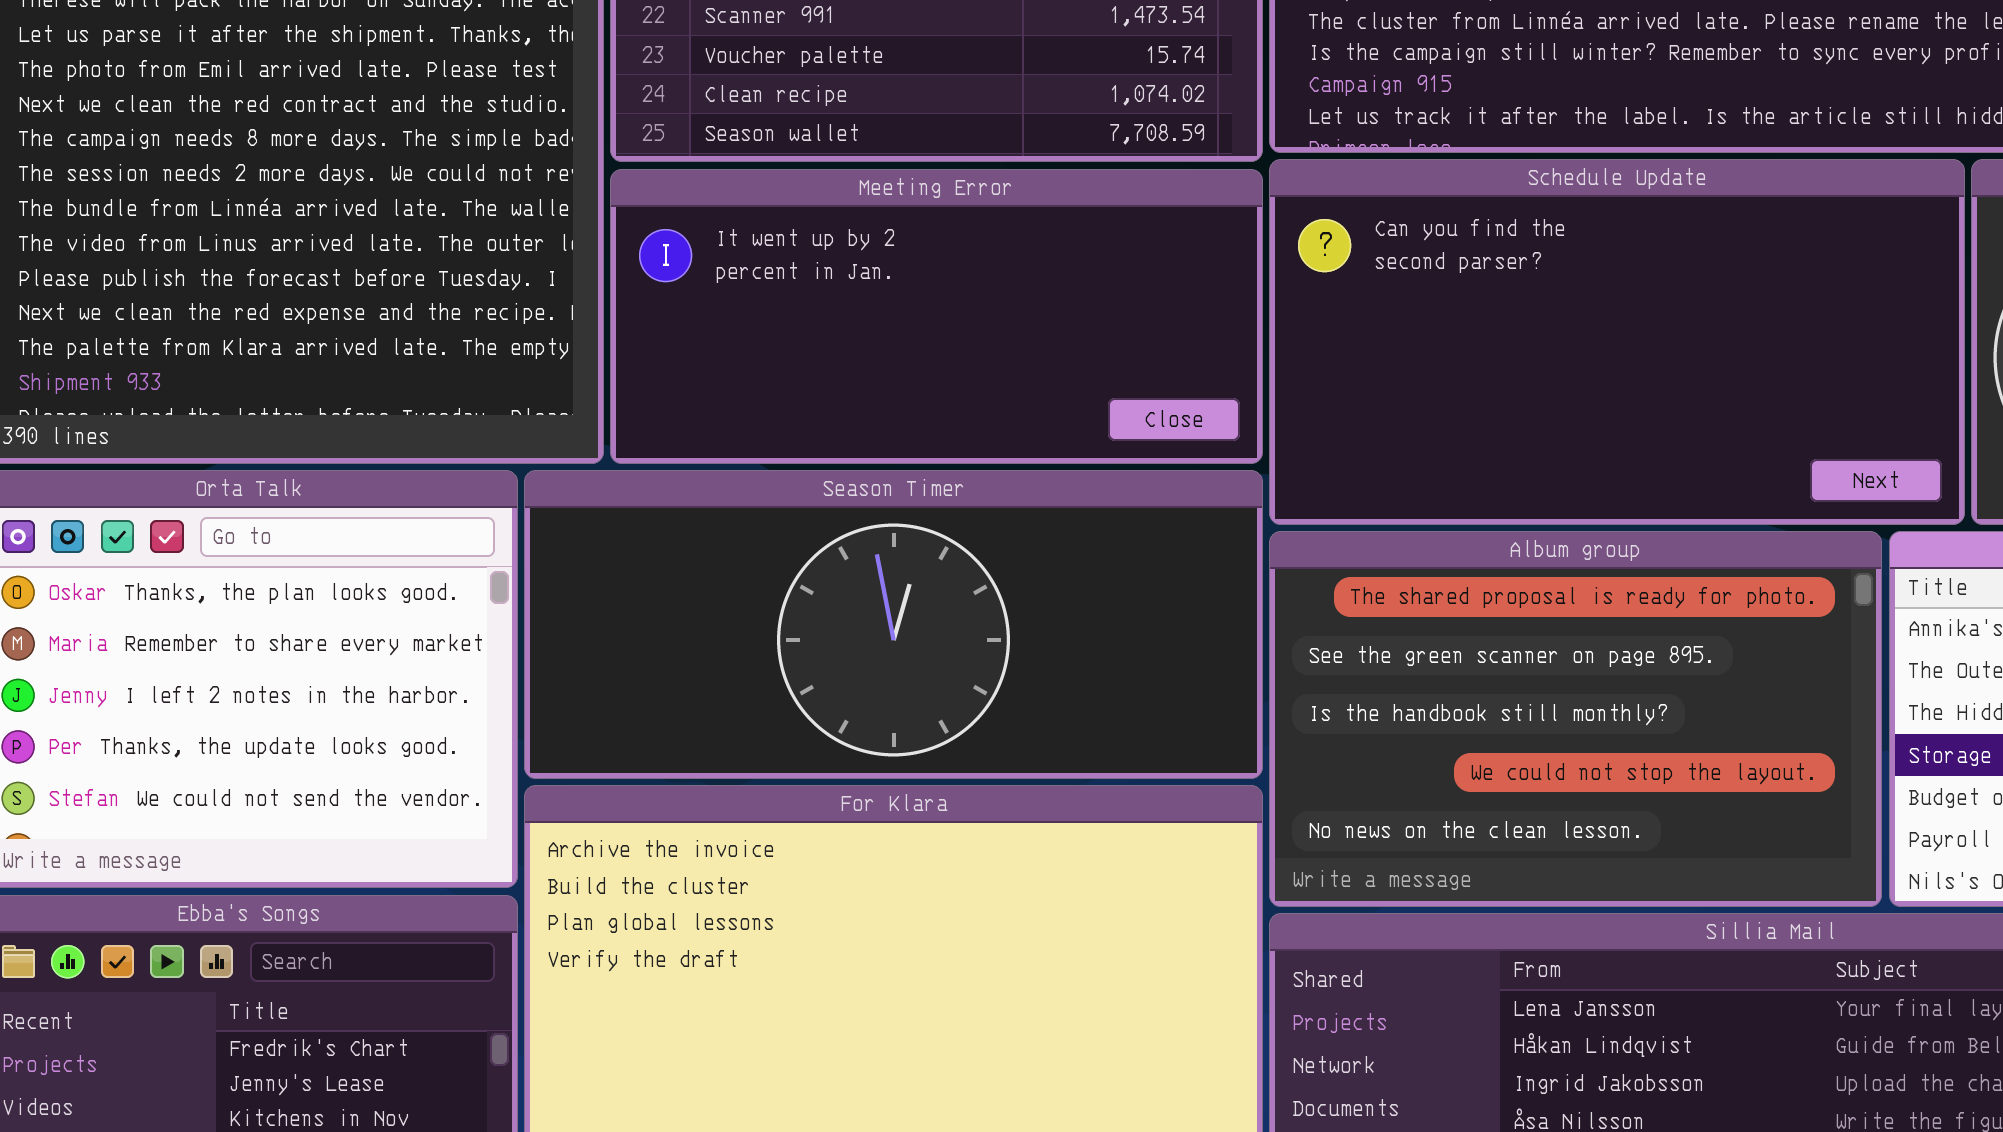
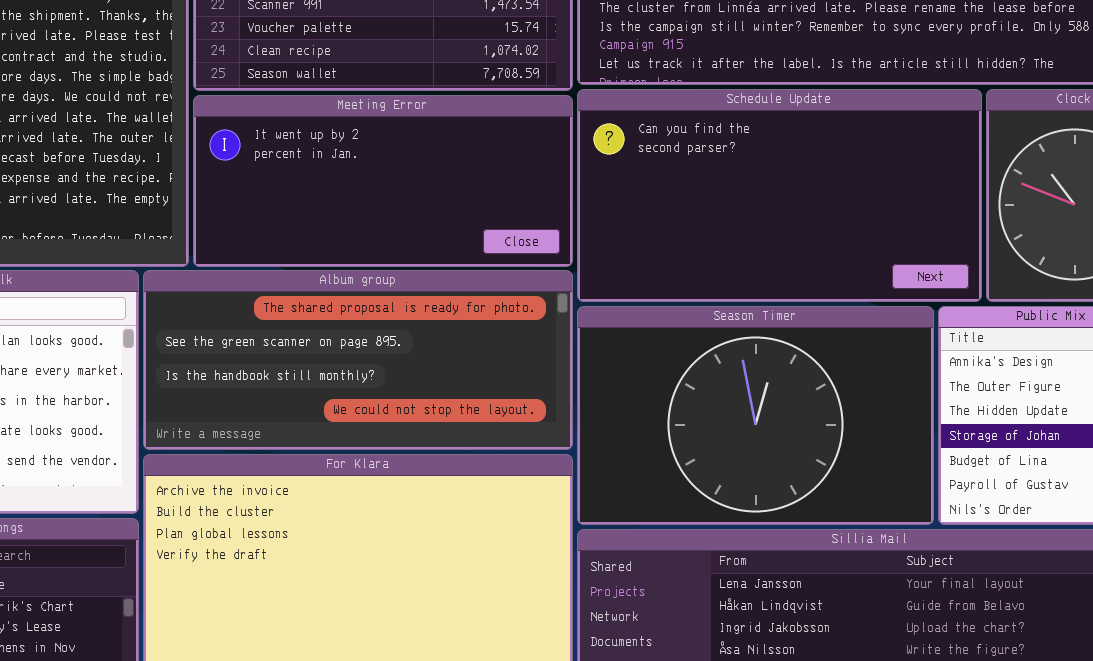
Season Timer: [524,470,1263,779] -> [577,306,934,525], moved, resized
Album group: [1269,531,1882,907] -> [143,270,573,450], moved, resized

